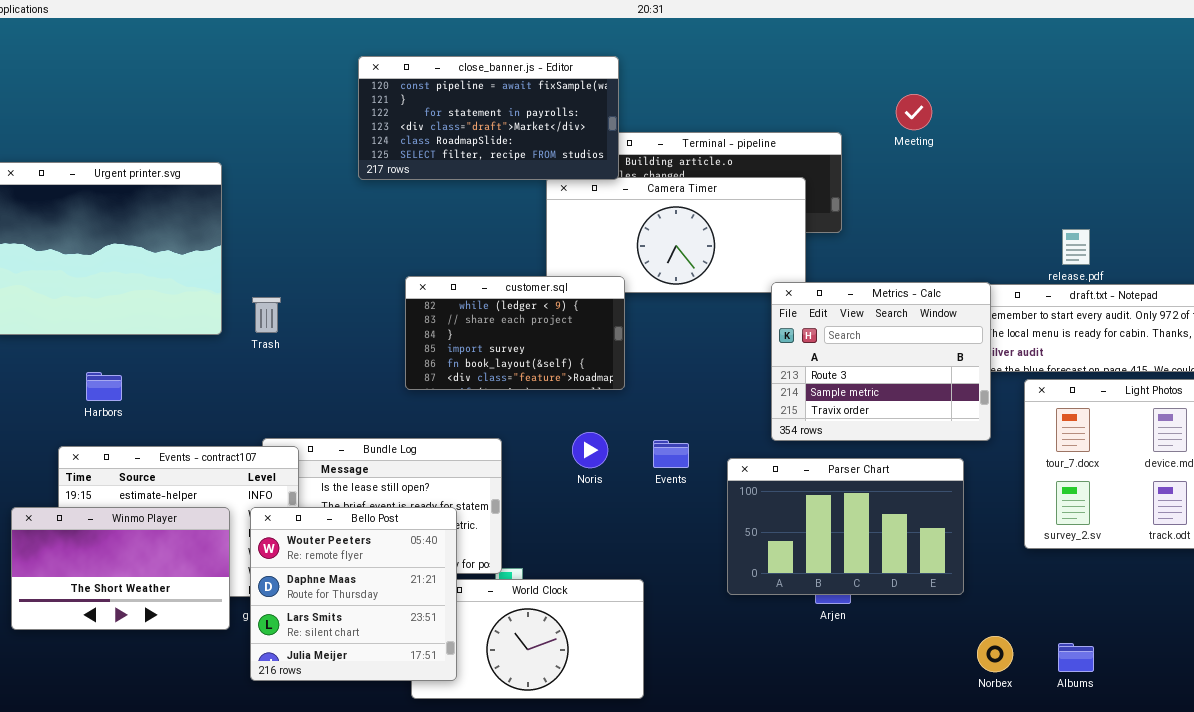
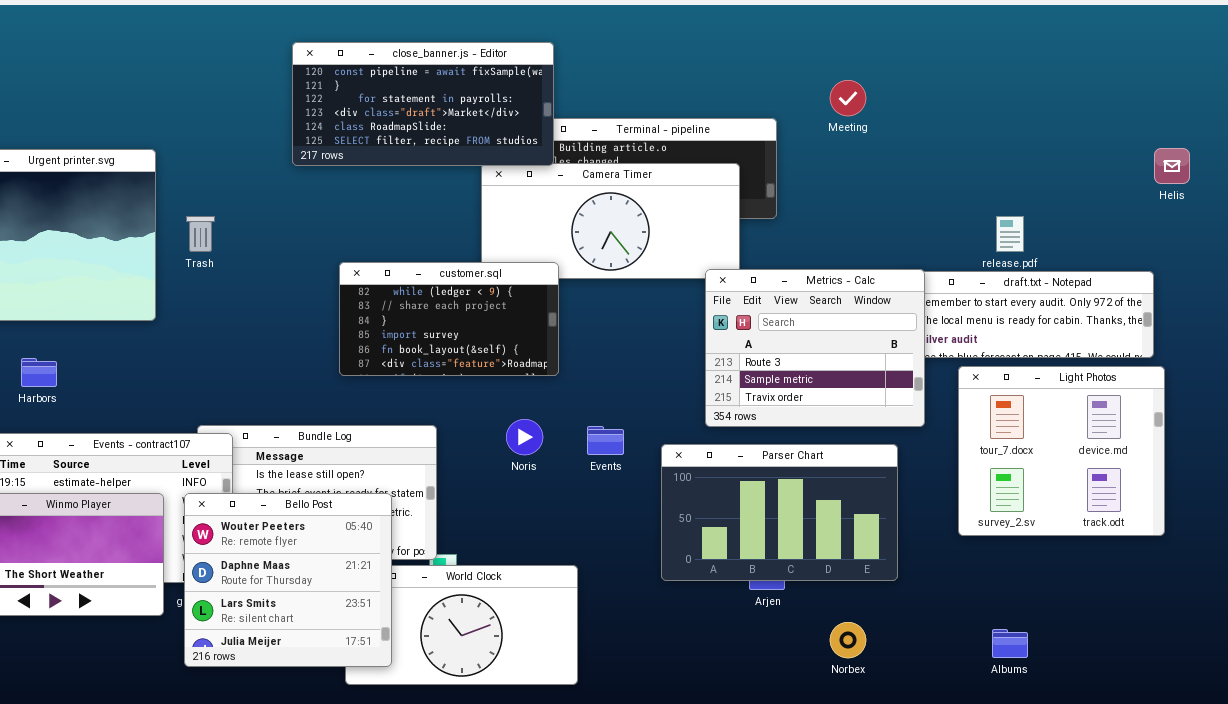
Trash: [252,297,281,333] -> [186,216,215,252], moved
Norbex: [977,636,1013,672] -> [830,622,866,658], moved

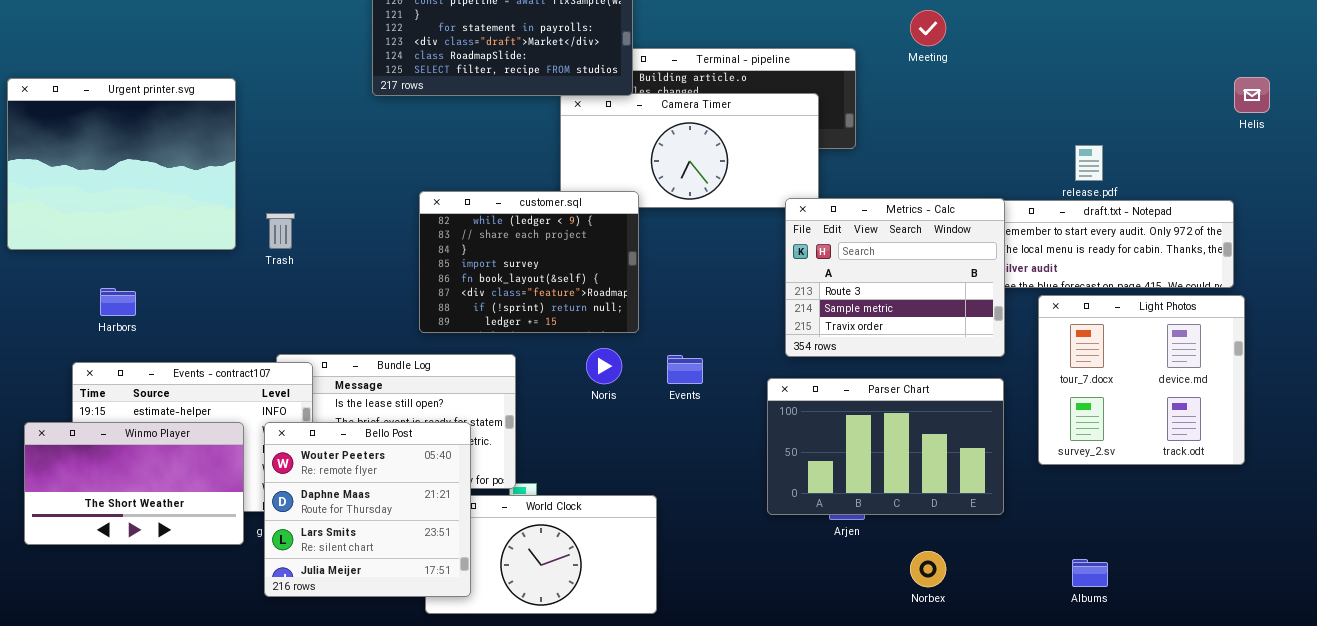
Trash: [186,216,215,252] -> [266,213,295,249], moved
customer.sql: [339,262,559,376] -> [419,191,639,333], resized
Parser Chart: [661,444,898,581] -> [767,378,1004,515], moved

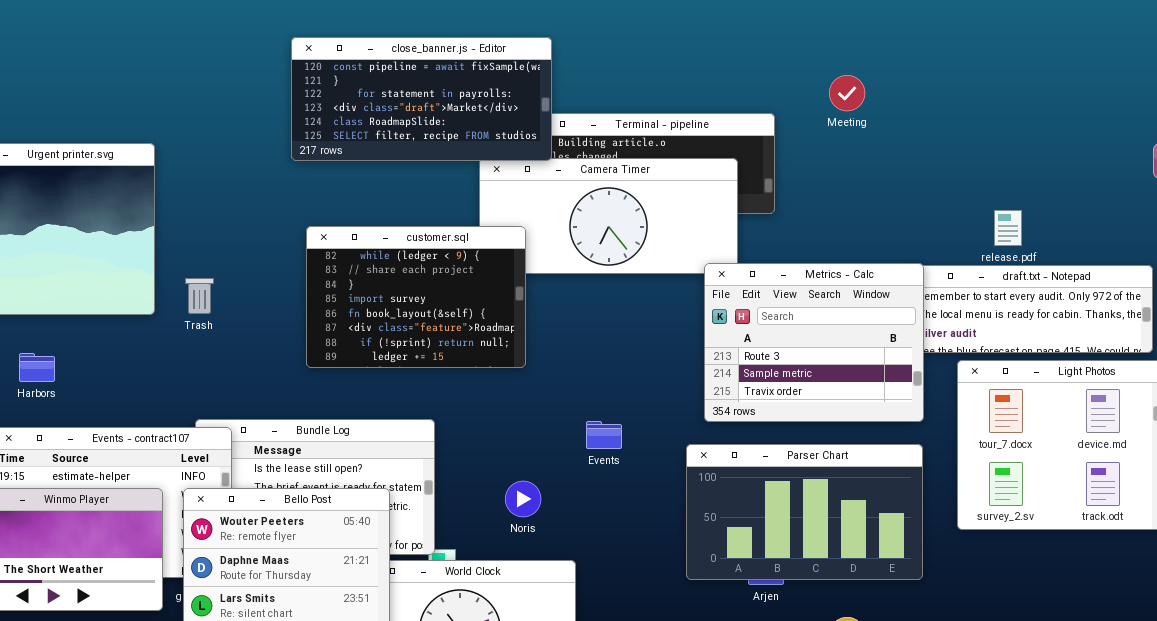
customer.sql: [419,191,639,333] -> [306,226,526,368], moved
Noris: [586,348,622,384] -> [505,481,541,517], moved

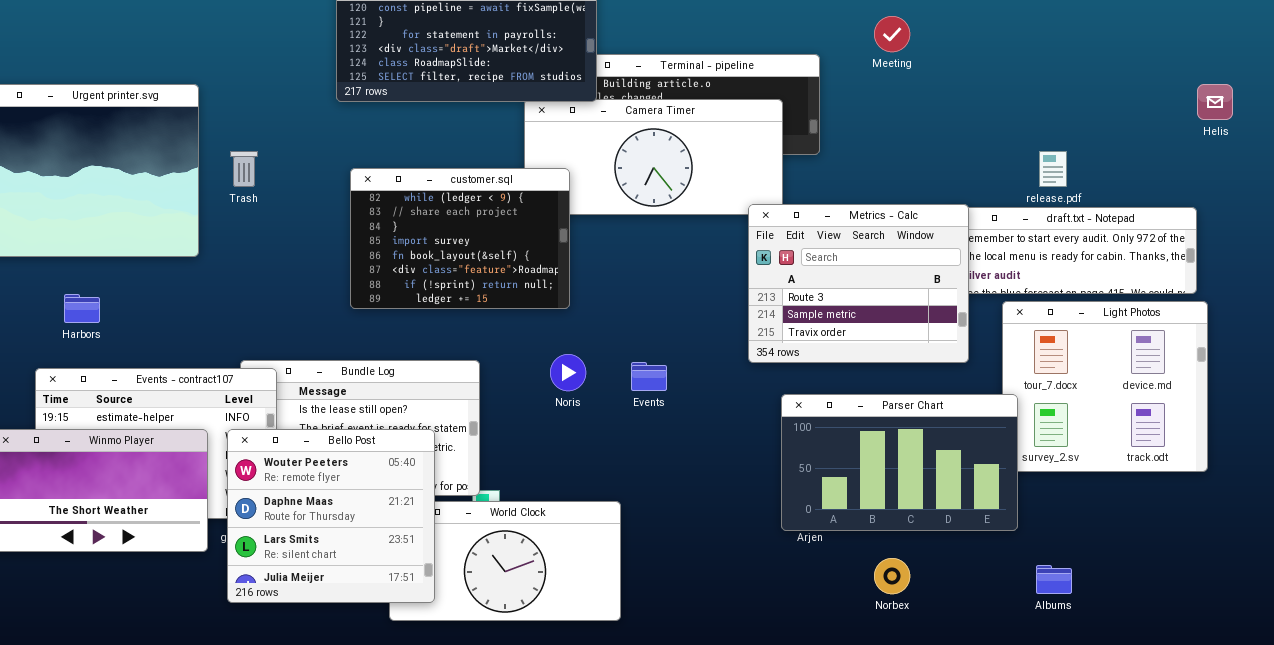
Trash: [185,278,214,314] -> [230,151,258,187], moved
Parser Chart: [686,444,923,580] -> [781,394,1018,531], moved
Noris: [505,481,541,517] -> [550,354,586,391], moved

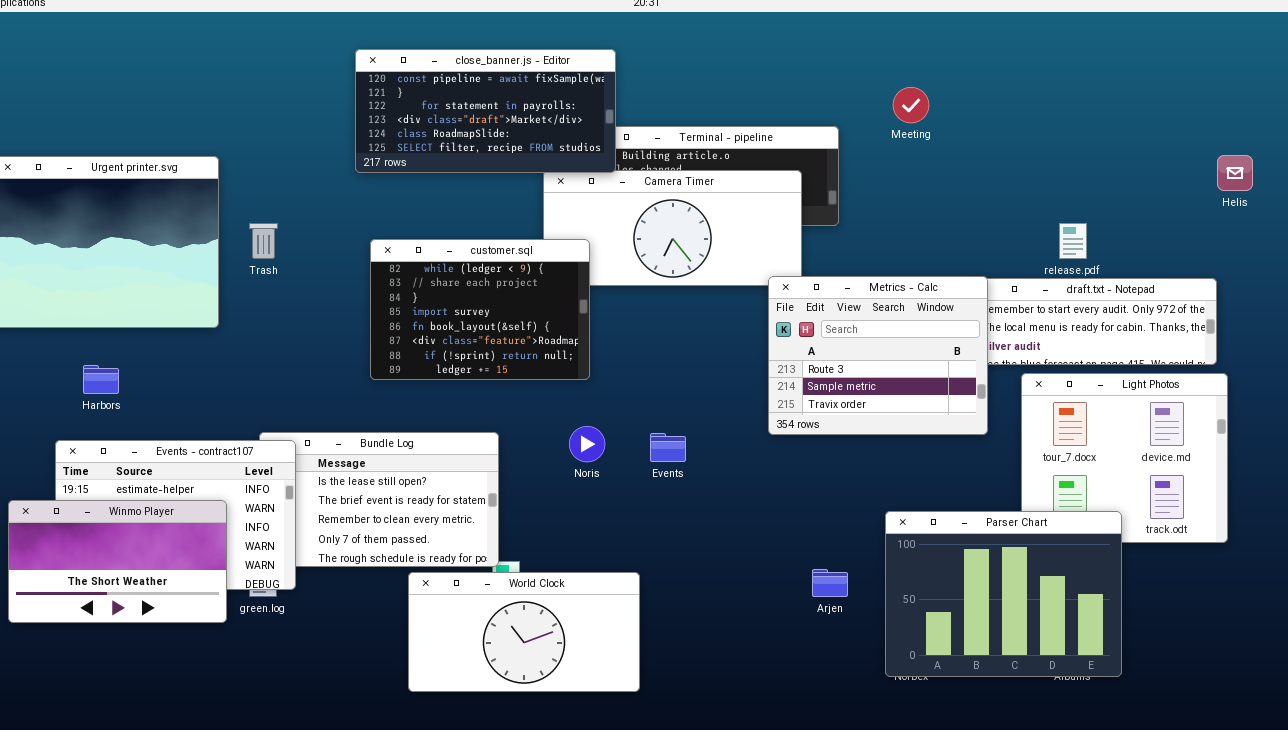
Parser Chart: [781,394,1018,531] -> [885,511,1122,677], moved, resized
Bello Post: [227,429,435,603] -> none, closed

